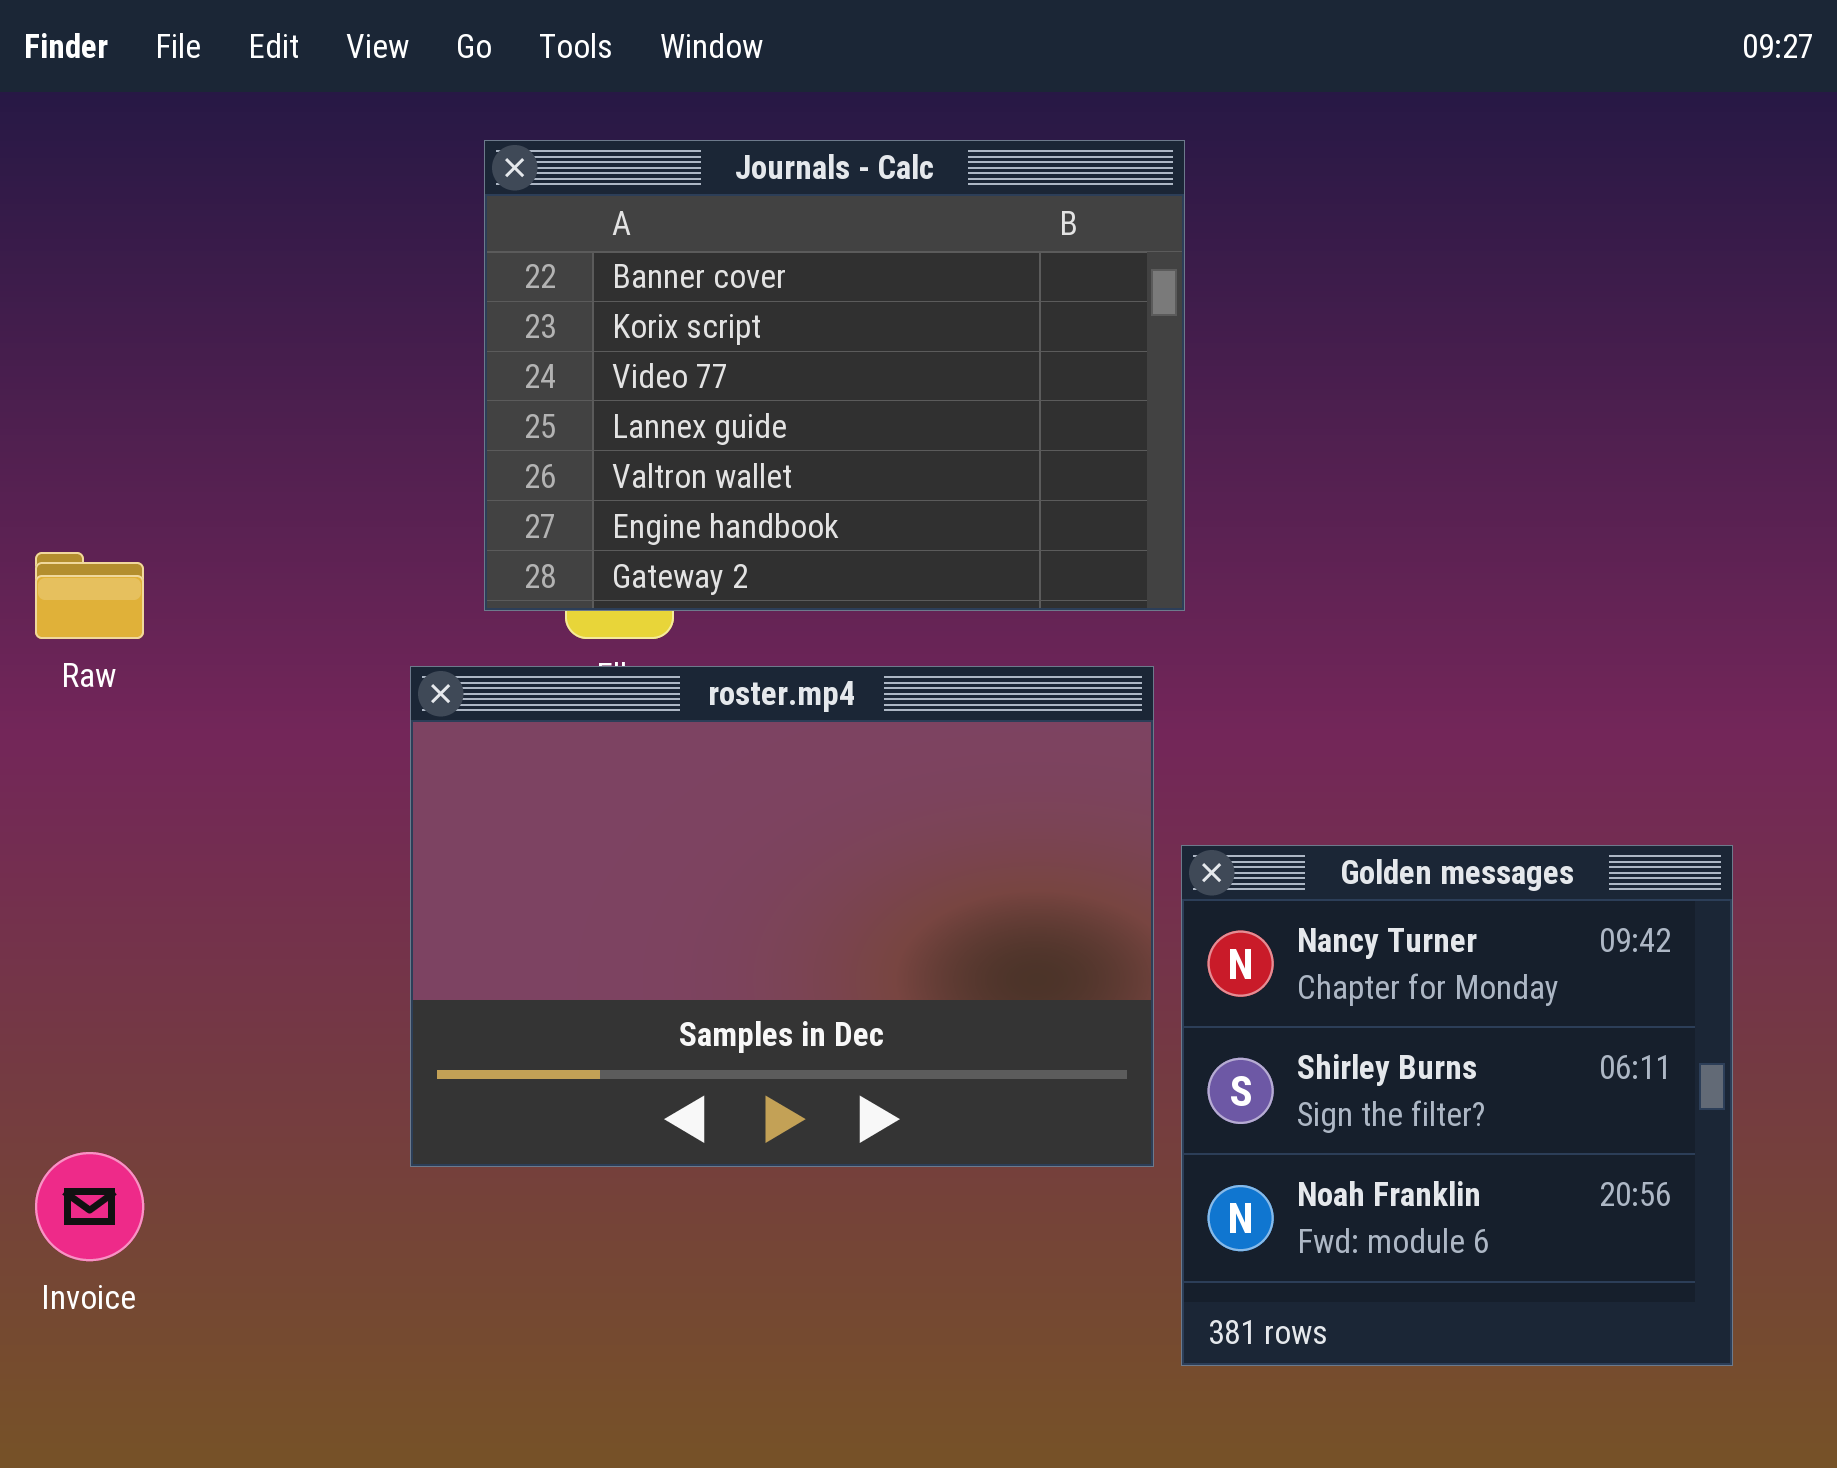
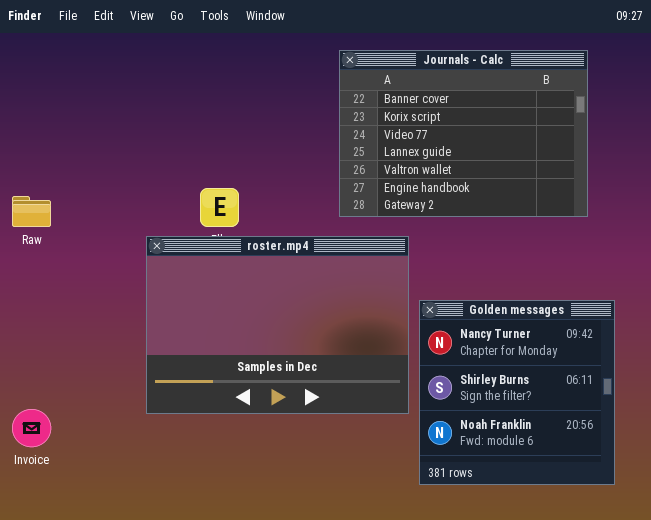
Journals - Calc: [484,140,1185,611] -> [339,50,588,217], moved

